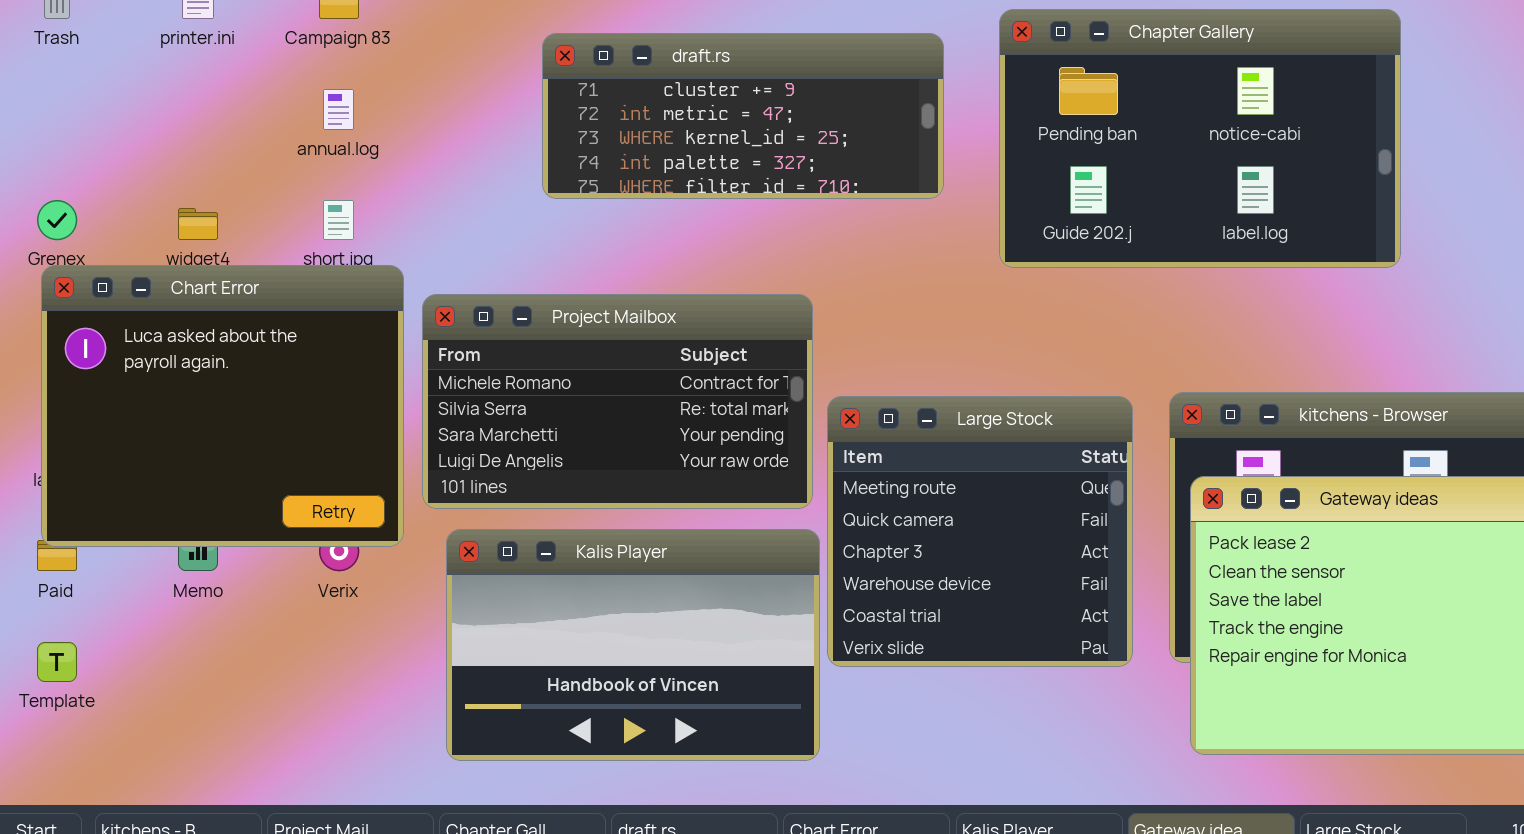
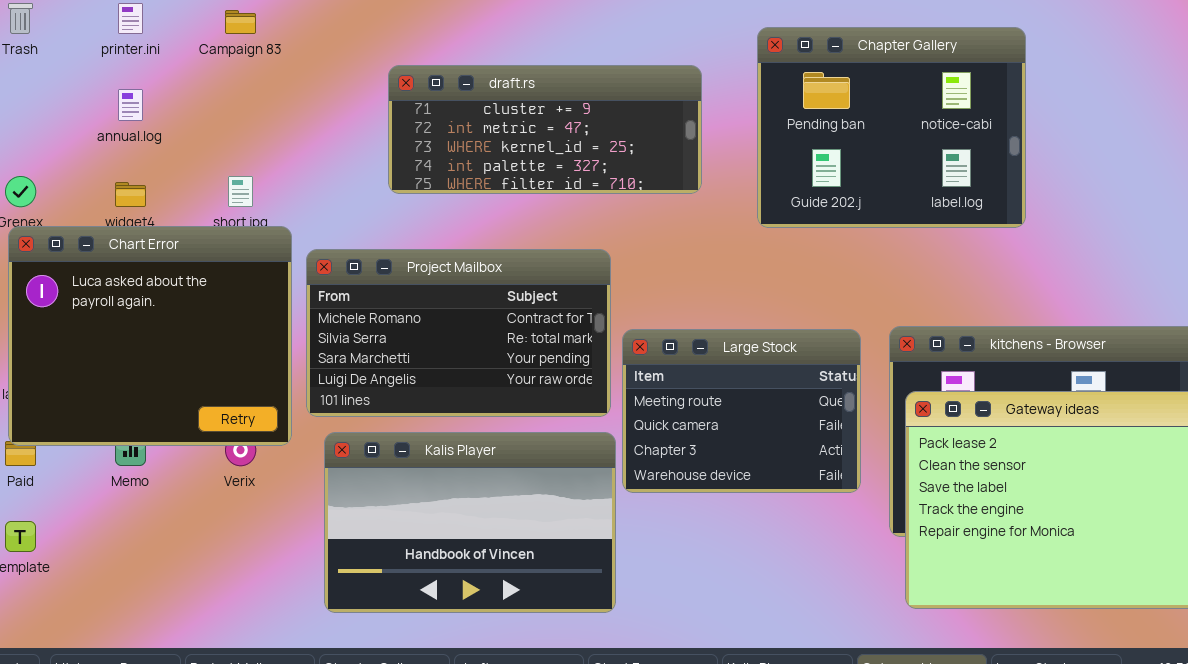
Chapter Gallery: [999,9,1401,268] -> [757,27,1026,228], resized
draft.rs: [542,33,944,199] -> [388,65,702,194], moved
annual.log: [323,89,354,130] -> [118,89,143,121], moved
Large Stock: [827,396,1133,667] -> [622,329,861,493], resized

